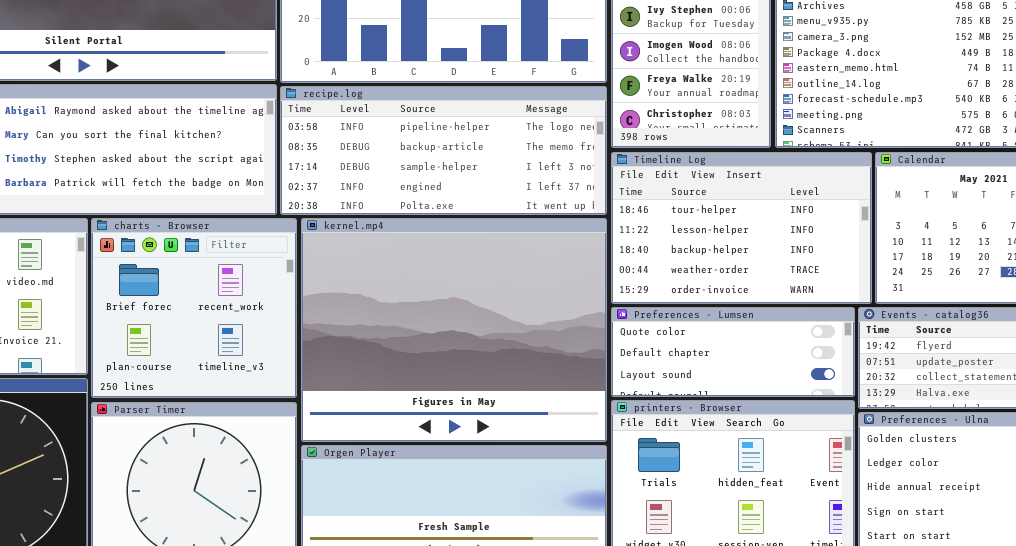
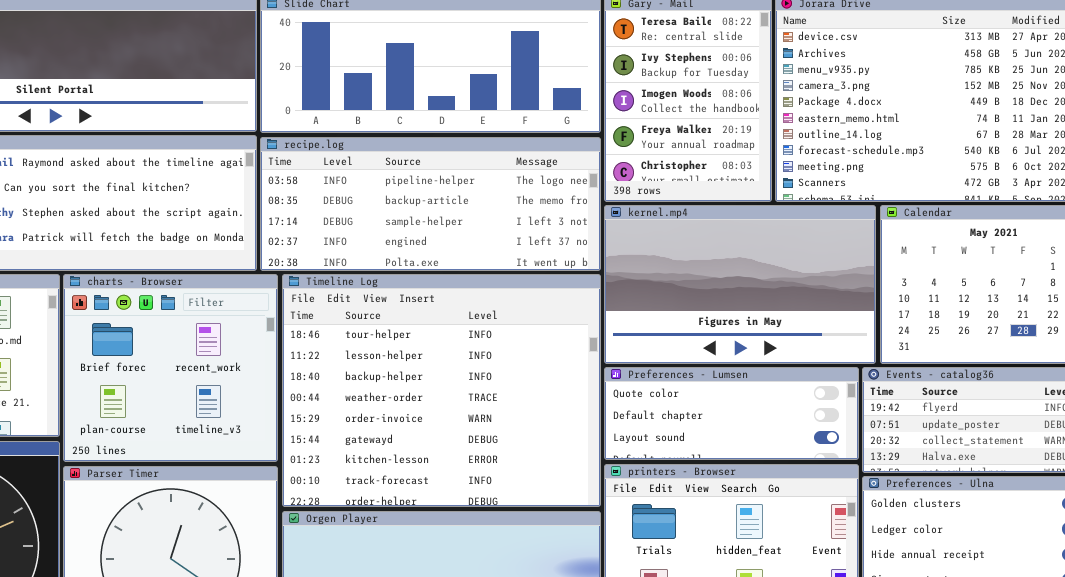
Timeline Log: [611,152,872,304] -> [282,274,601,507], moved, resized
kernel.mp4: [301,218,607,442] -> [604,205,876,364], moved, resized

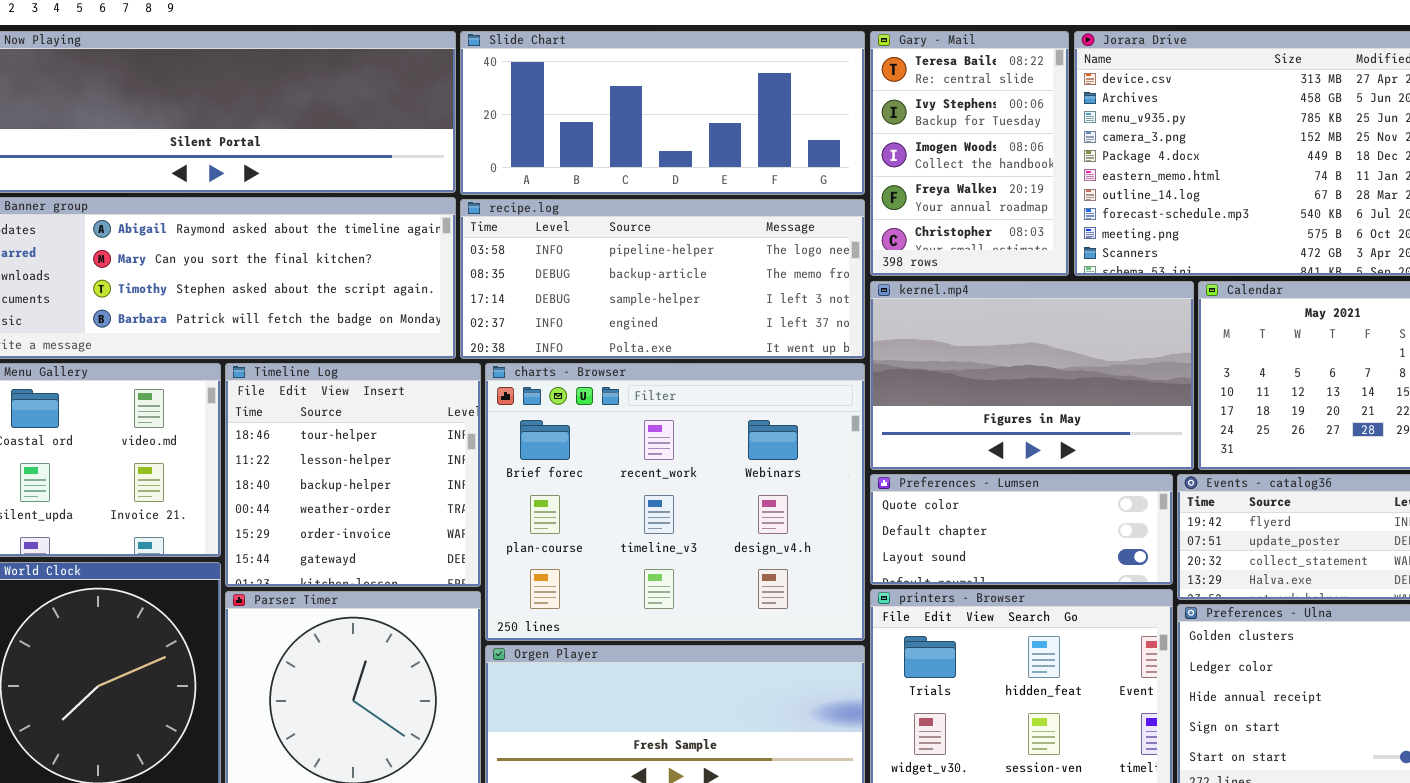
charts - Browser: [63,274,278,462] -> [485,363,865,641], moved, resized
Timeline Log: [282,274,601,507] -> [225,363,481,587], moved, resized

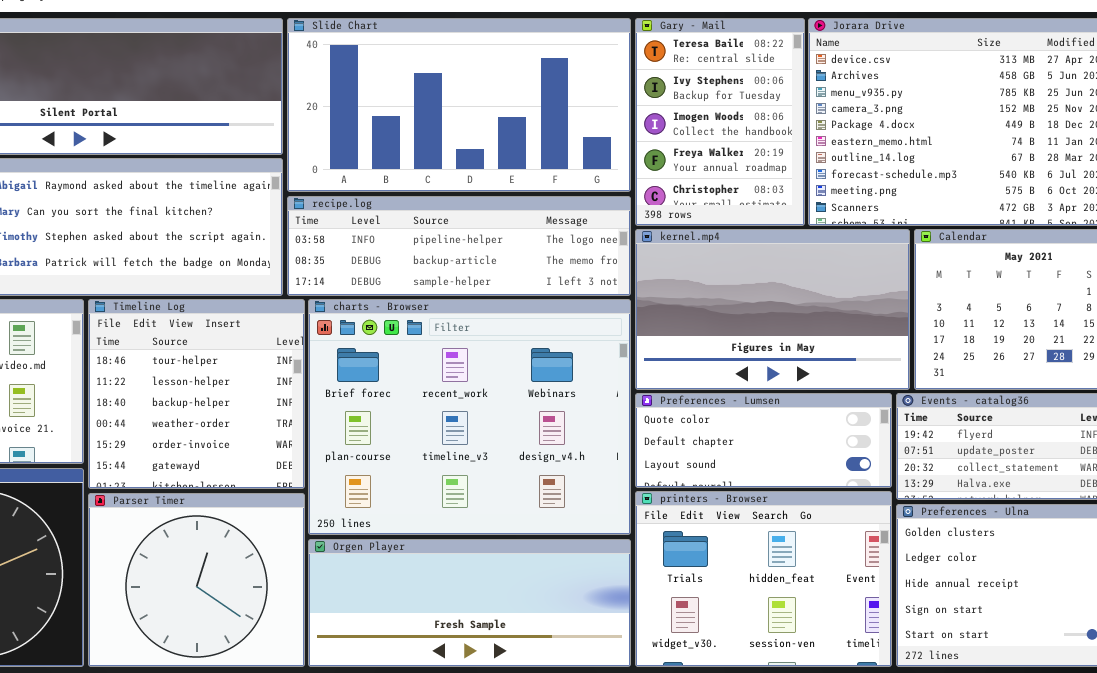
Slide Chart: [460,31,865,195] -> [287,18,631,192], resized
recipe.log: [460,199,865,359] -> [287,196,631,296], resized

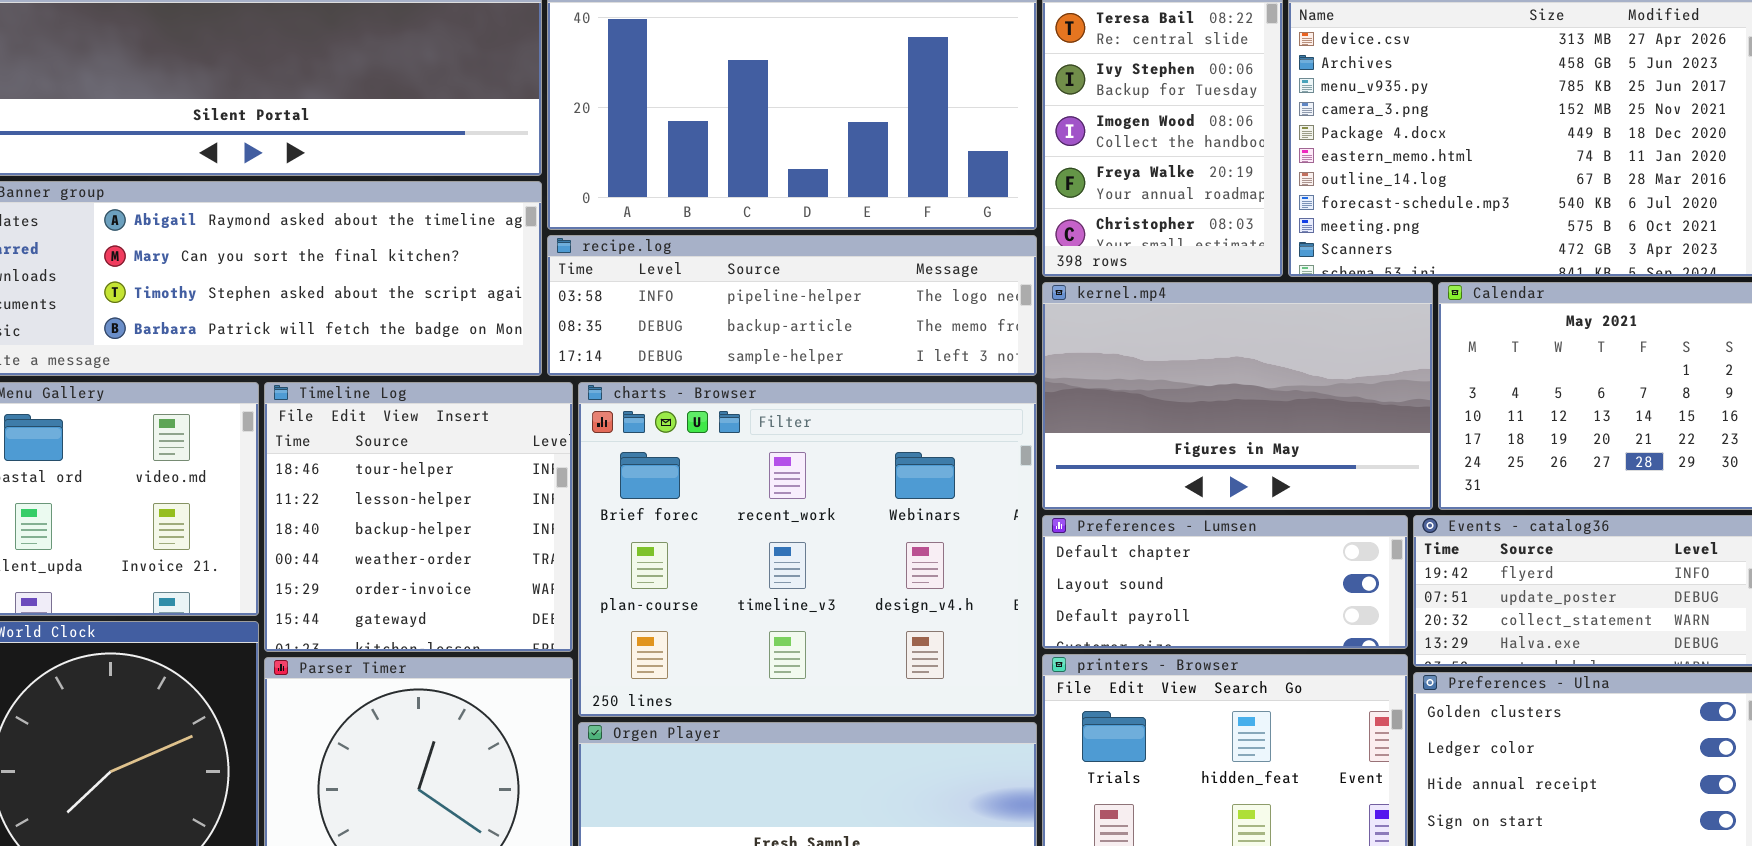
Preferences - Lumsen: [635,393,892,488] -> [1042,515,1408,649], scrolled down 1 row

